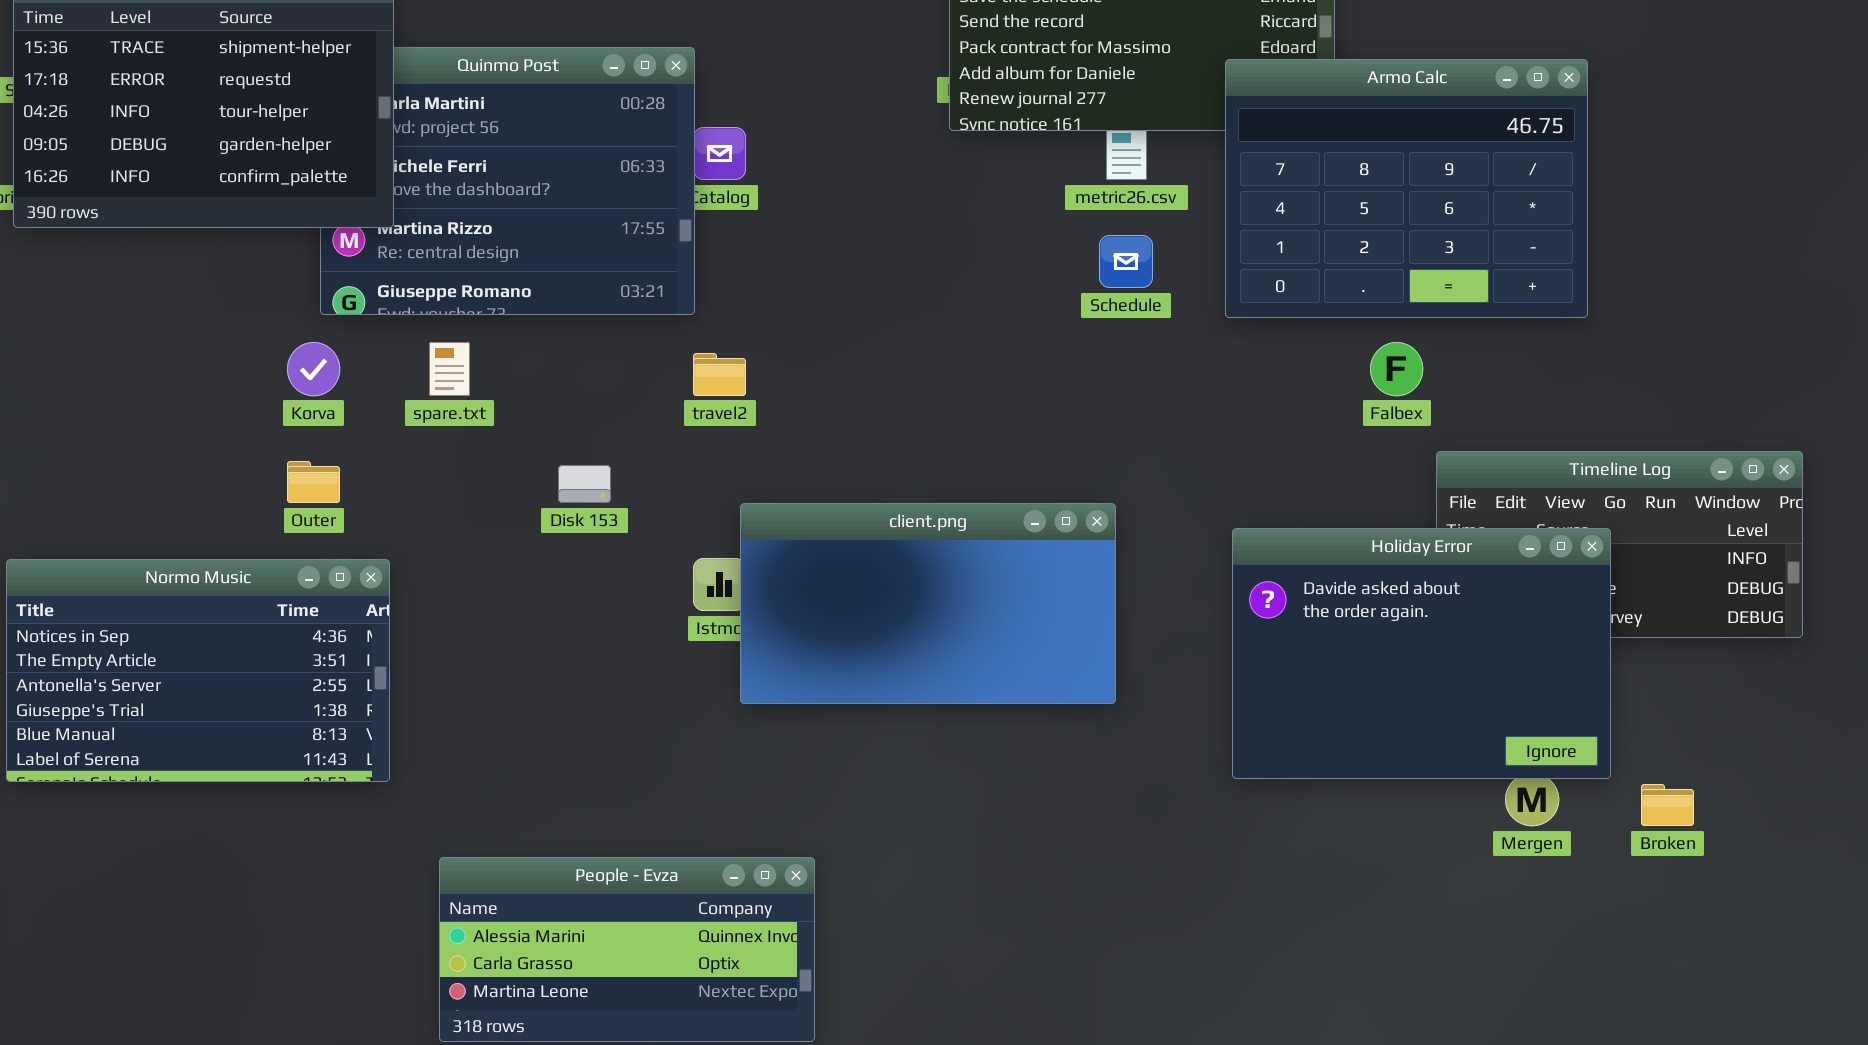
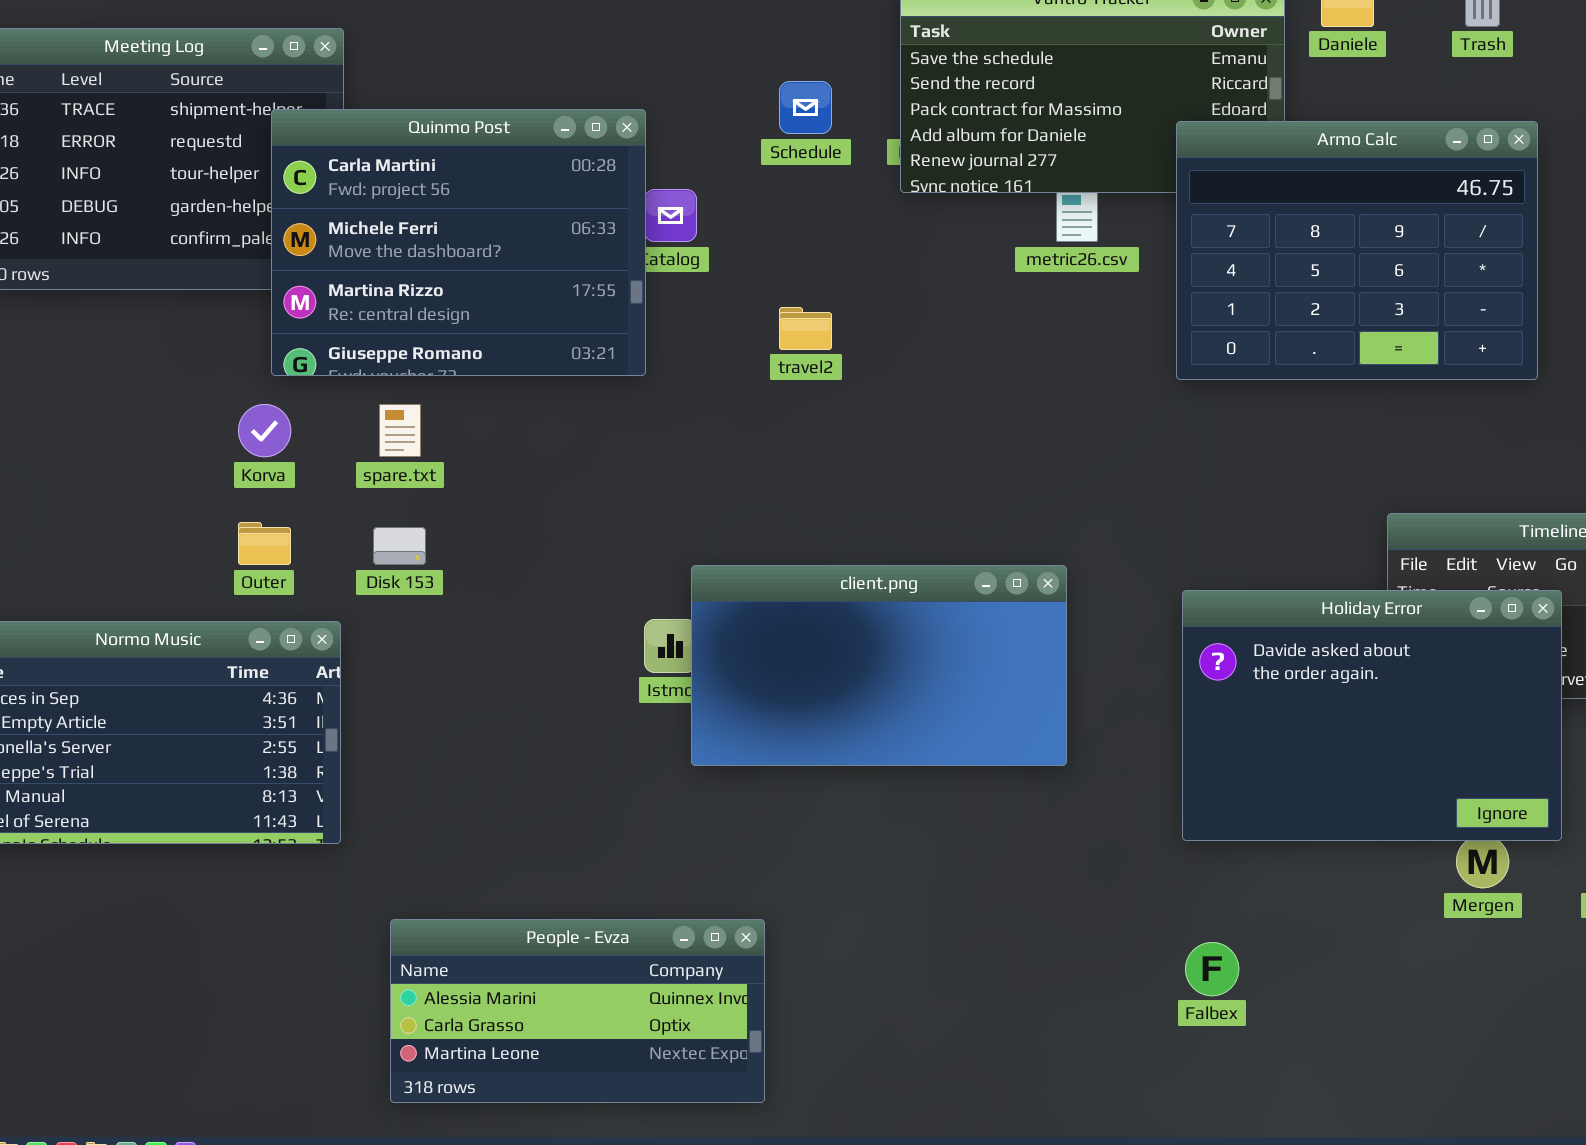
Quinmo Post: [320,47,695,315] -> [271,109,646,376], raised
Schedule: [1099,235,1153,288] -> [779,81,832,134], moved
Falbex: [1370,342,1423,396] -> [1185,942,1239,996], moved
travel2: [693,353,746,396] -> [779,307,832,350], moved
Disk 153: [558,465,611,503] -> [373,527,426,565], moved

